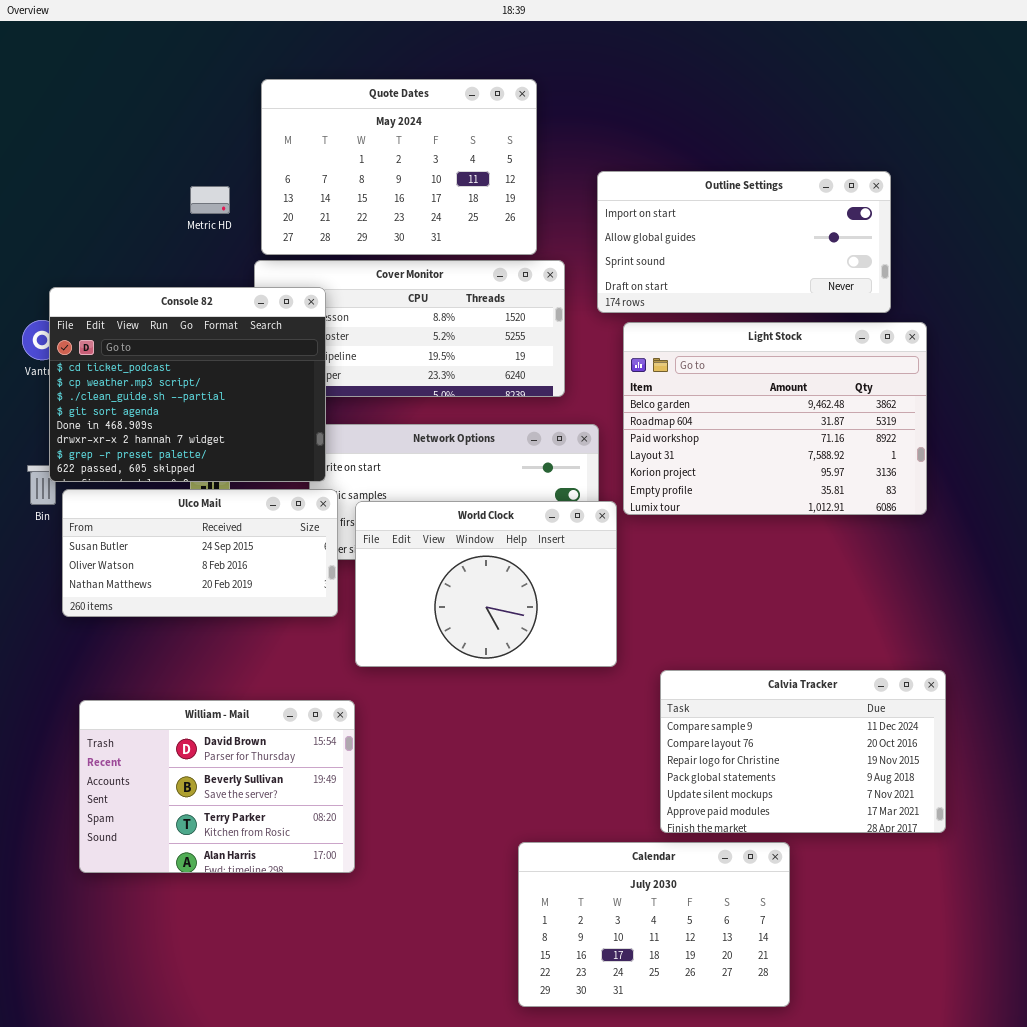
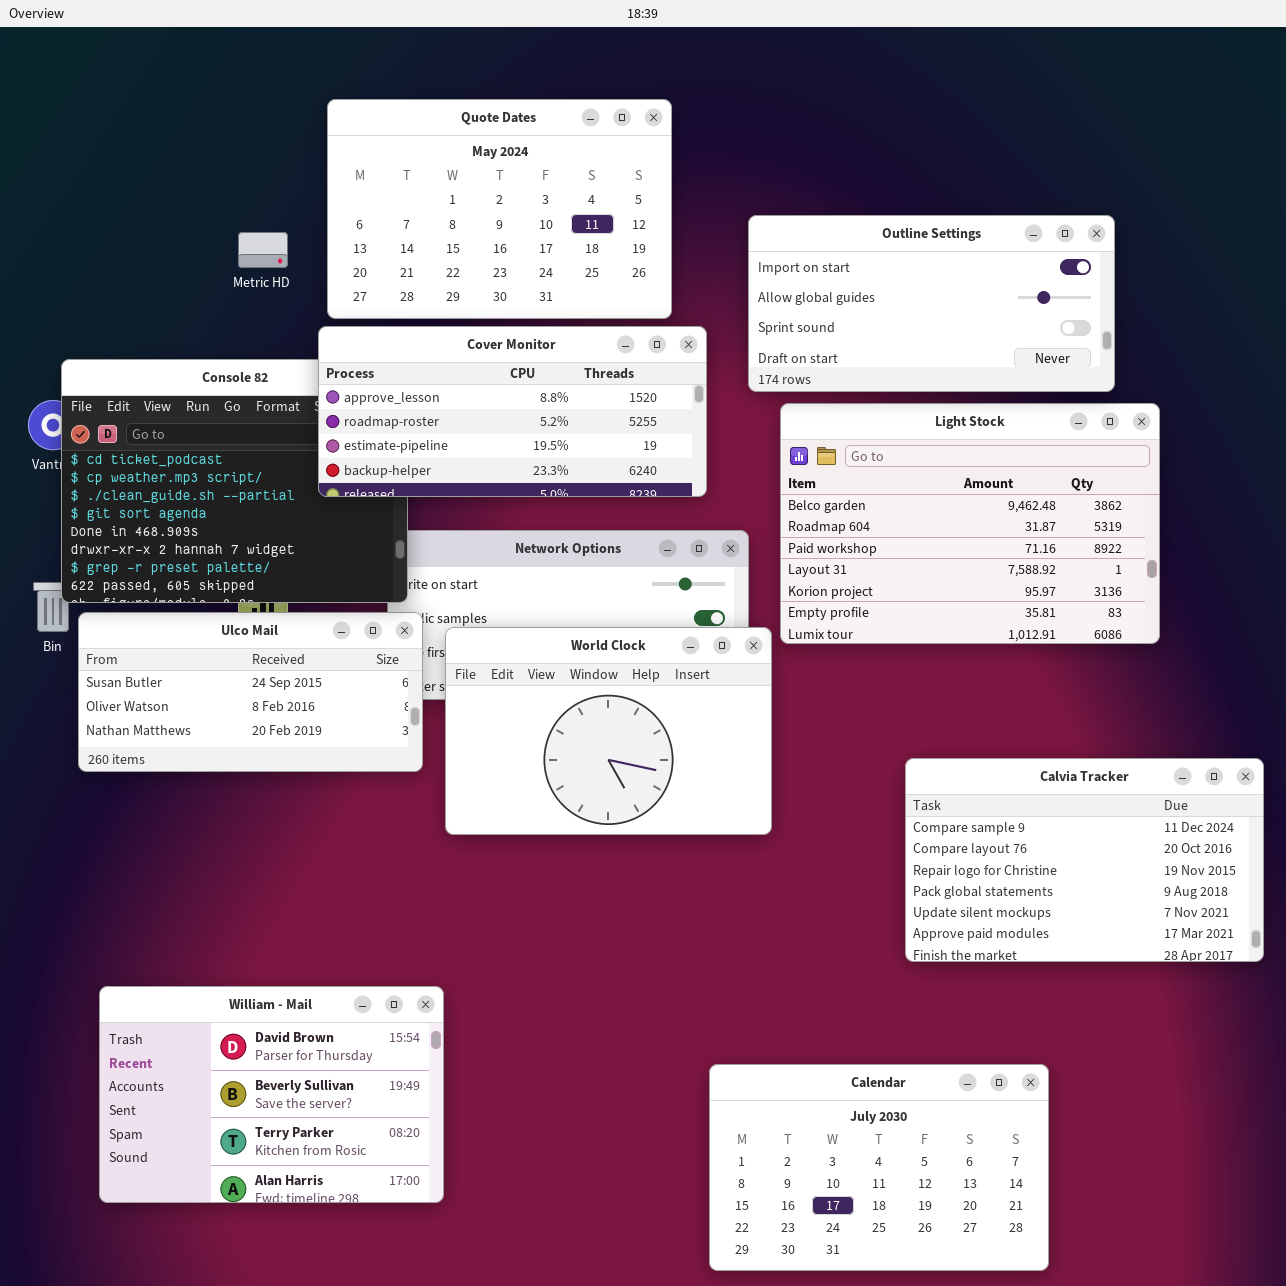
Cover Monitor: [254,260,565,397] -> [318,326,707,497], raised
Calvia Tracker: [660,670,946,833] -> [905,758,1264,962], moved
William - Mail: [79,700,355,873] -> [99,986,444,1203], moved
Calendar: [518,842,790,1007] -> [709,1064,1049,1271], moved

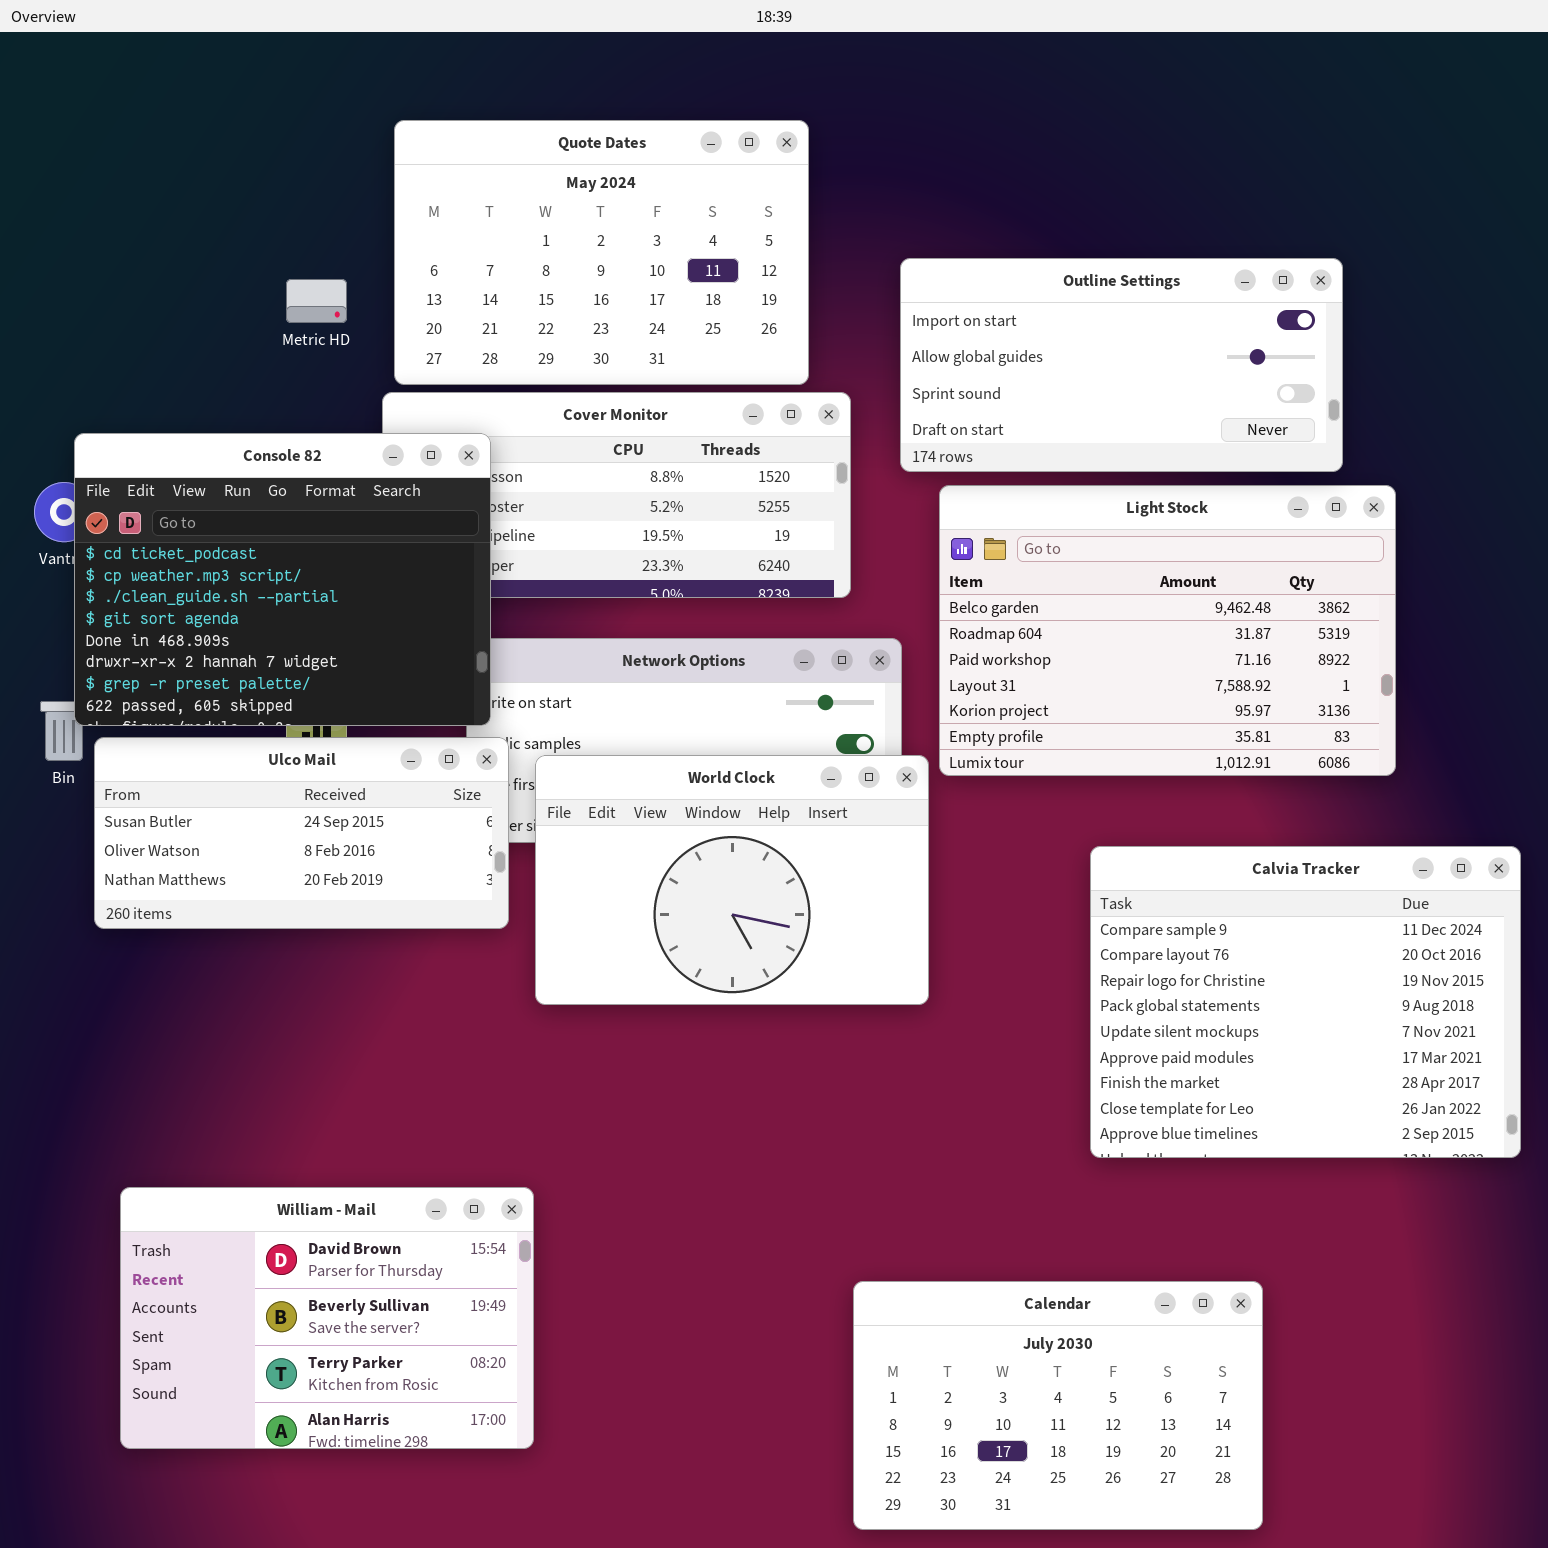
Console 82: [61,359,408,603] -> [74,433,491,726], raised
Calvia Tracker: [905,758,1264,962] -> [1090,846,1521,1158], resized

